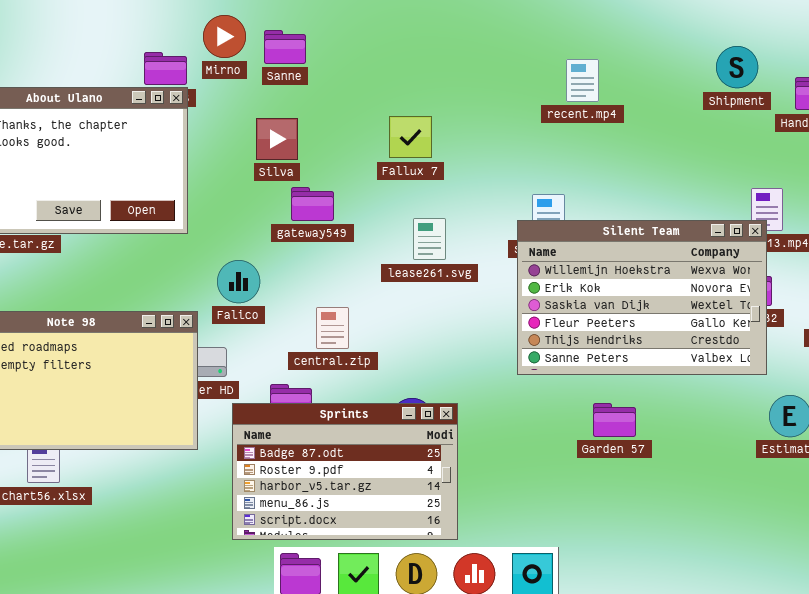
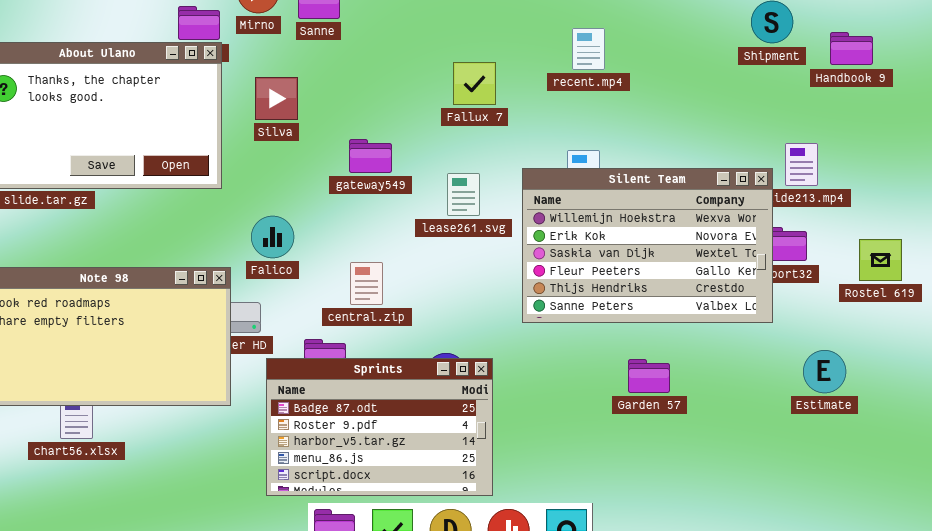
recent.mp4: [566,59,599,102] -> [572,28,605,70], moved
Fallux 7: [389,116,432,158] -> [453,62,496,105], moved
Silva: [256,118,298,160] -> [255,77,298,120], moved
gateway549: [291,187,334,221] -> [349,139,392,173], moved
Silent Team: [517,220,767,375] -> [522,168,773,323], moved

